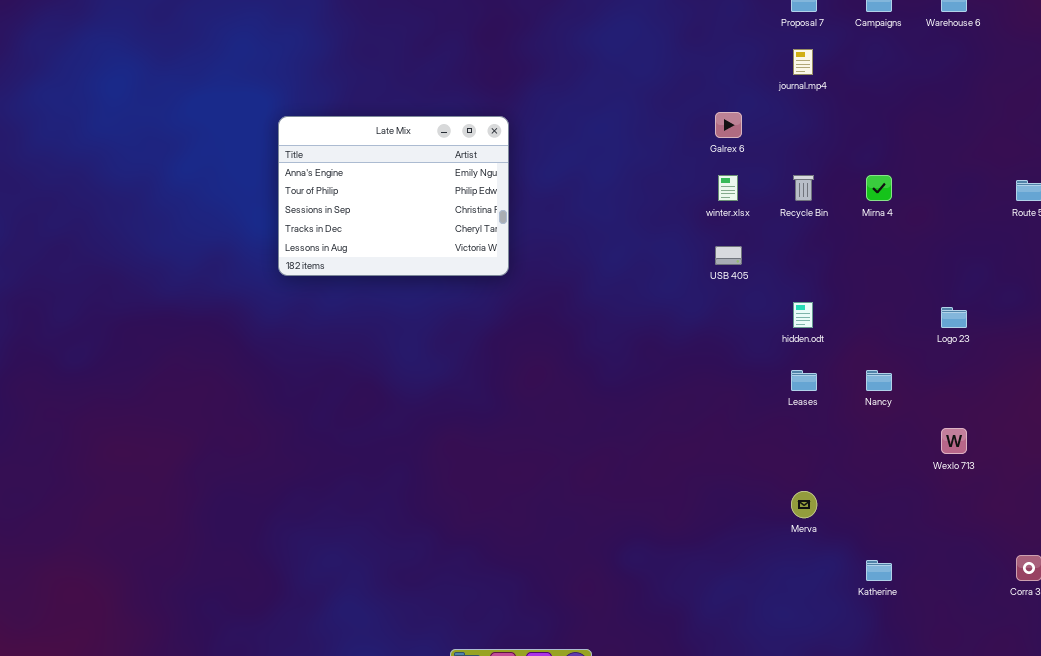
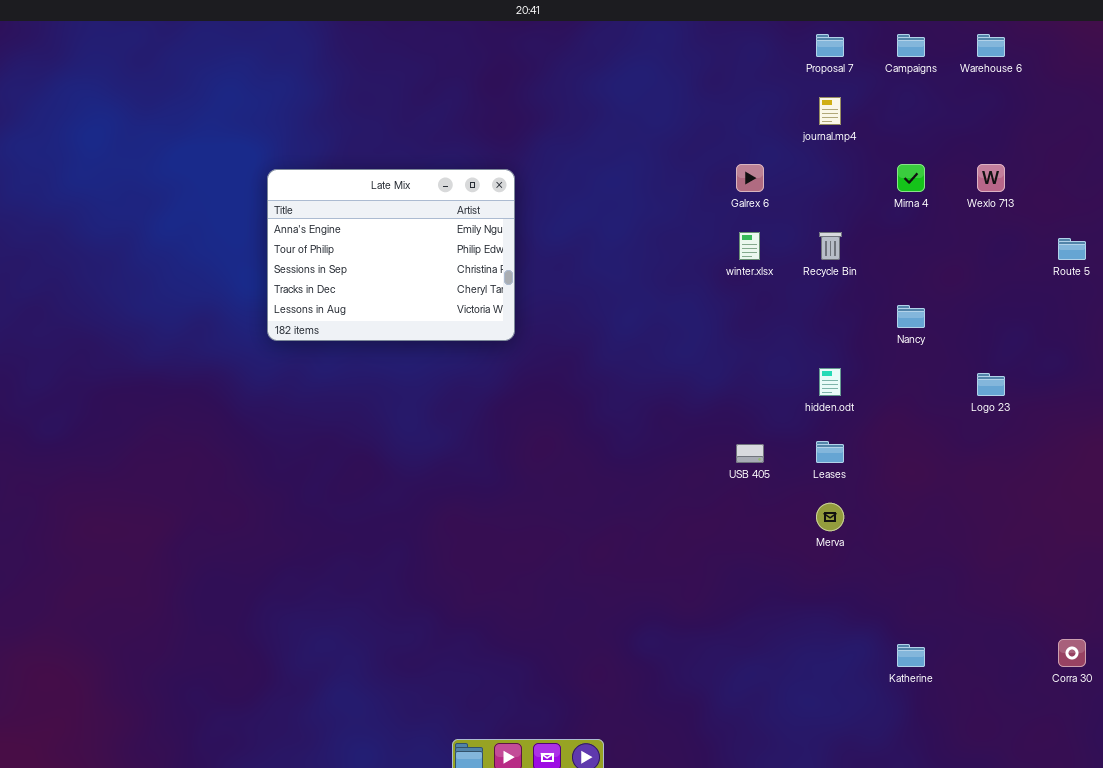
Mirna 4: [866,175,892,201] -> [897,164,925,192], moved
USB 405: [715,246,742,265] -> [736,444,764,463], moved
Nancy: [866,370,892,391] -> [897,305,925,328], moved
Wexlo 713: [941,428,967,454] -> [977,164,1005,192], moved
Merva: [791,491,817,518] -> [816,503,844,531], moved

